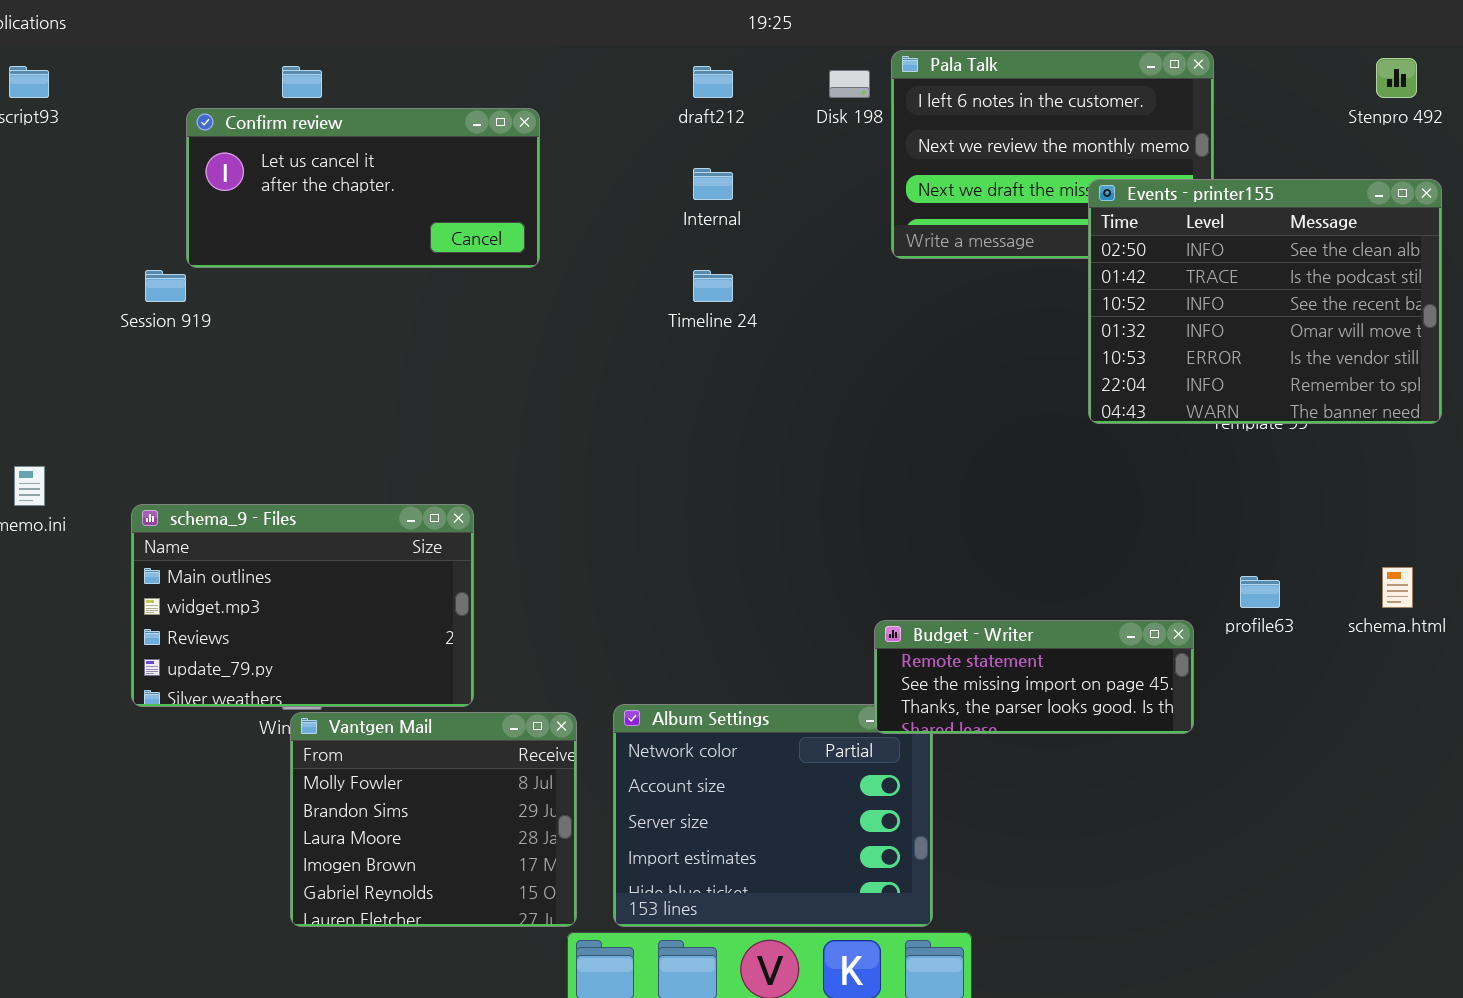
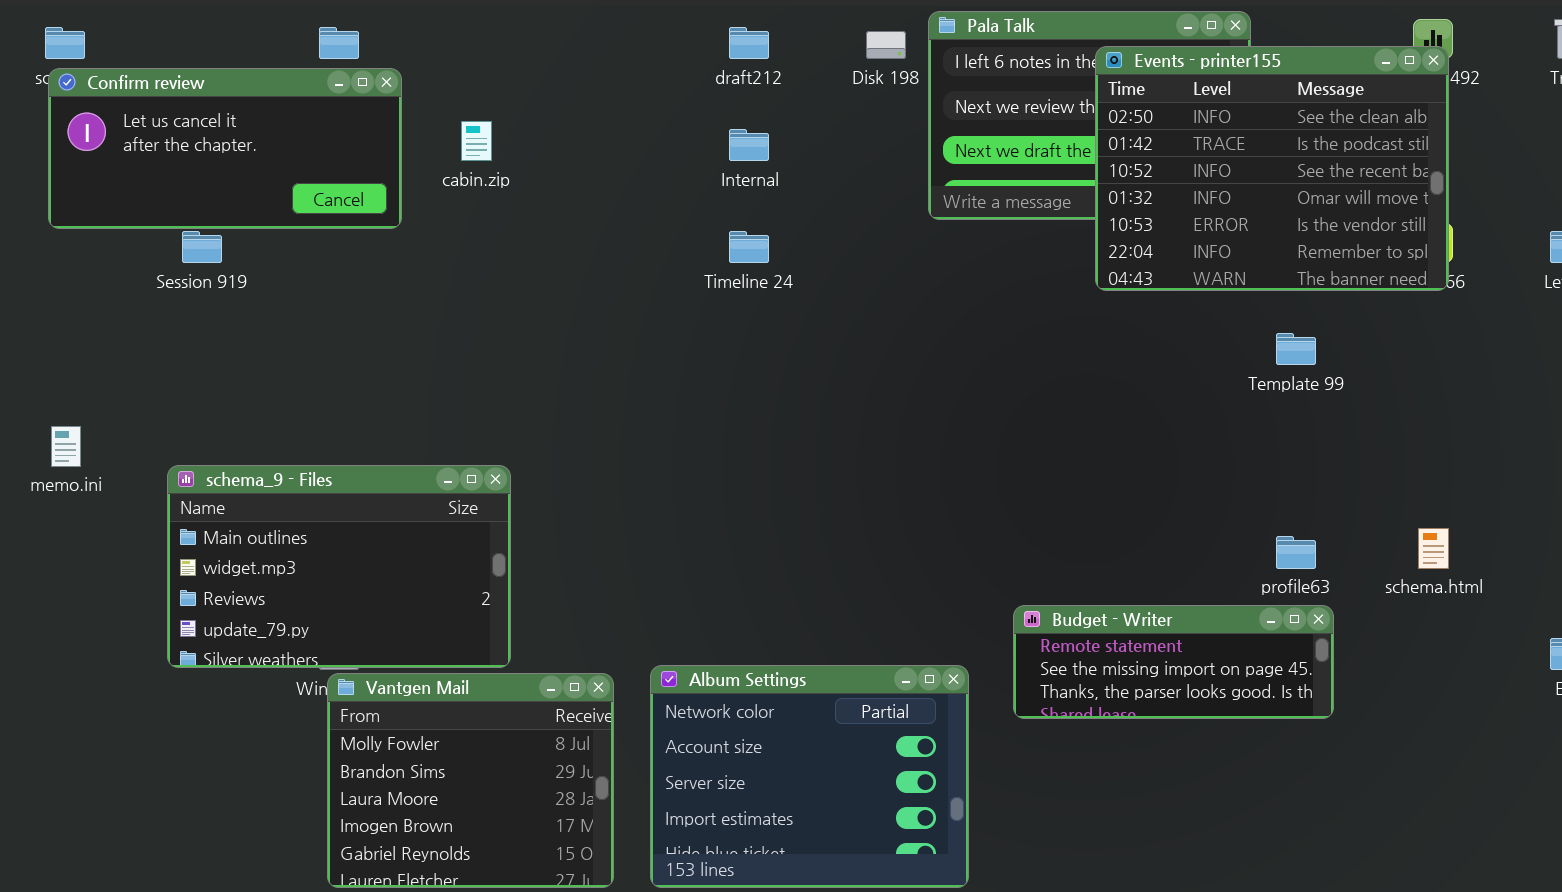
Confirm review: [186,108,540,268] -> [48,68,402,229], moved
Events - printer155: [1088,179,1442,424] -> [1095,46,1449,291], moved
Budget - Writer: [874,620,1194,734] -> [1013,605,1334,719], moved

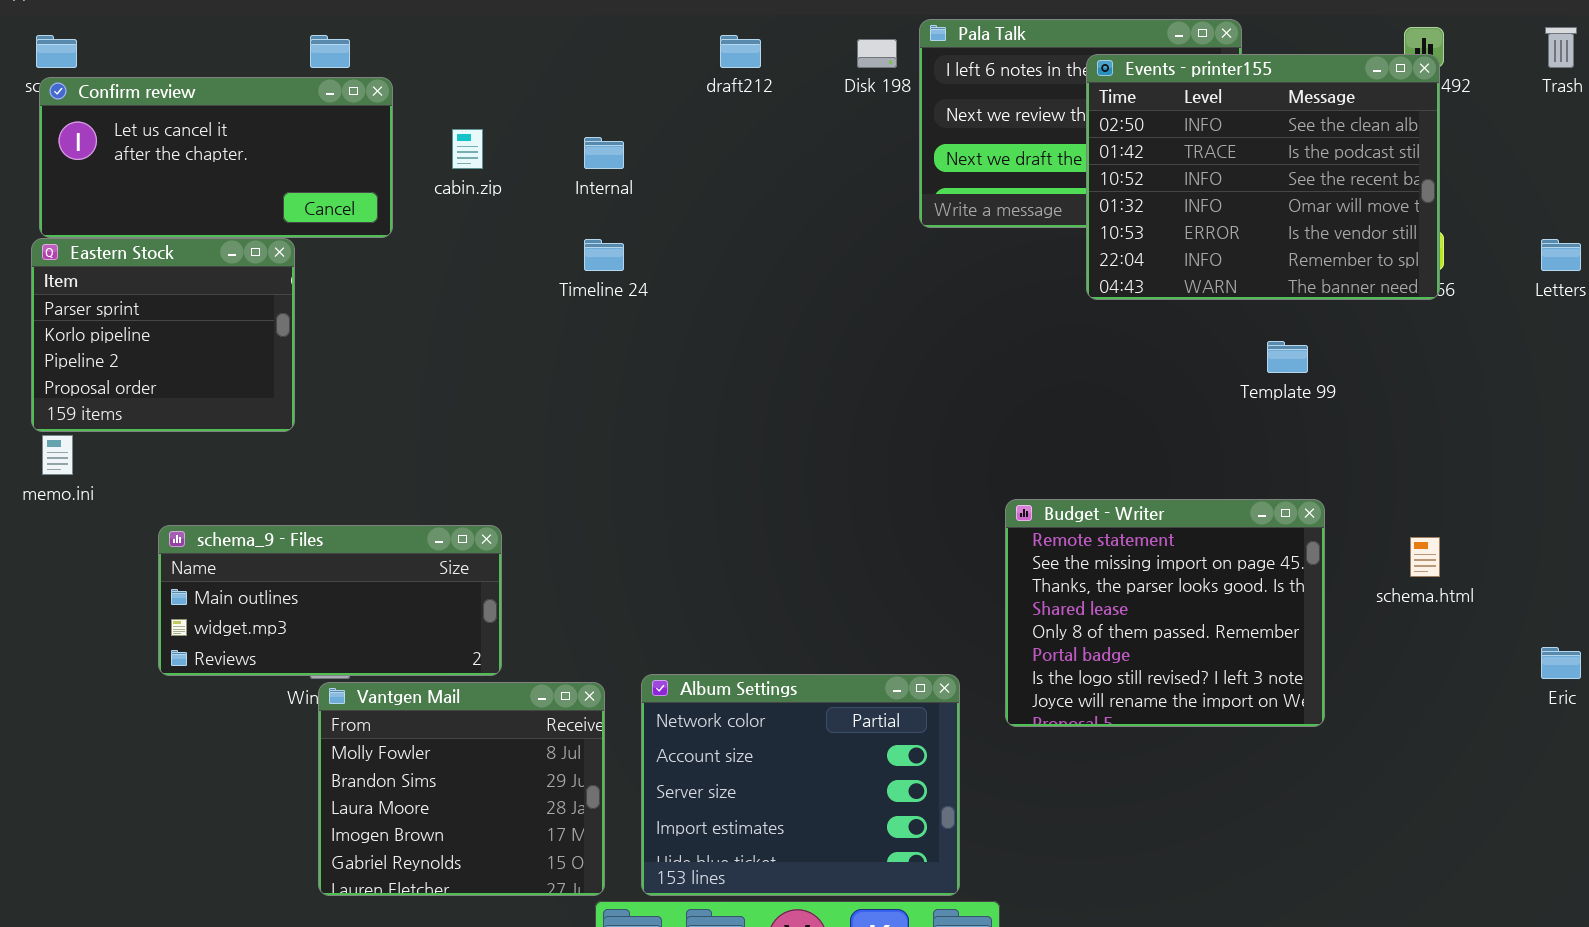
Internal: [729,129,769,161] -> [584,137,624,169], moved
Eastern Stock: none -> [31,238,295,432], opened
Timeline 24: [729,231,769,263] -> [584,239,624,271], moved
schema_9 - Files: [167,465,511,668] -> [158,525,502,676], resized
Budget - Writer: [1013,605,1334,719] -> [1005,499,1325,727], resized

